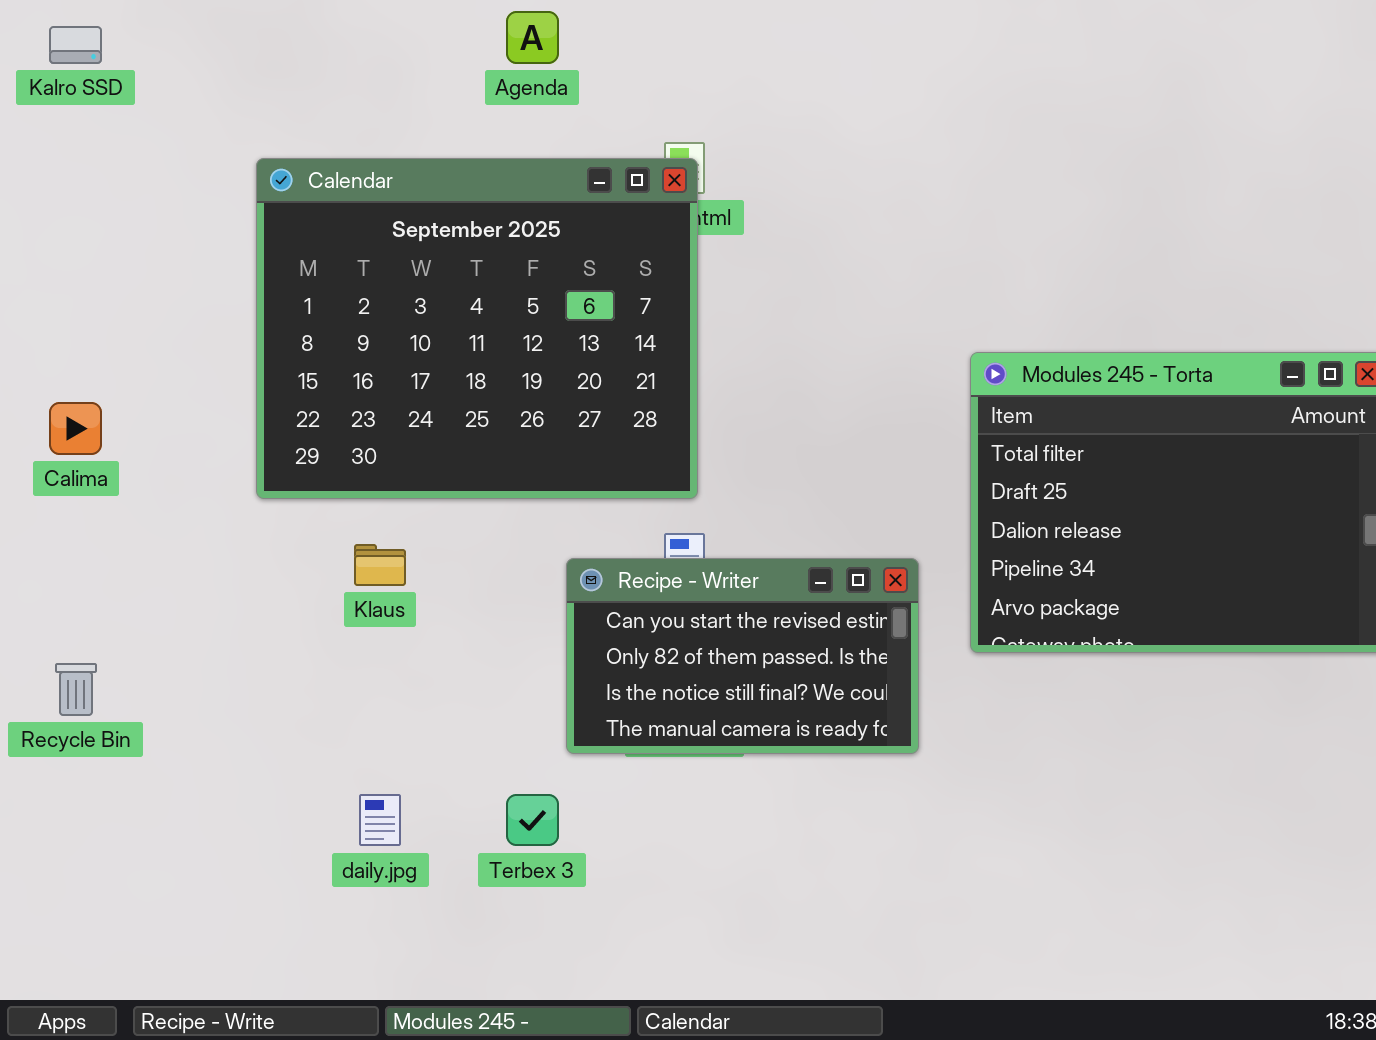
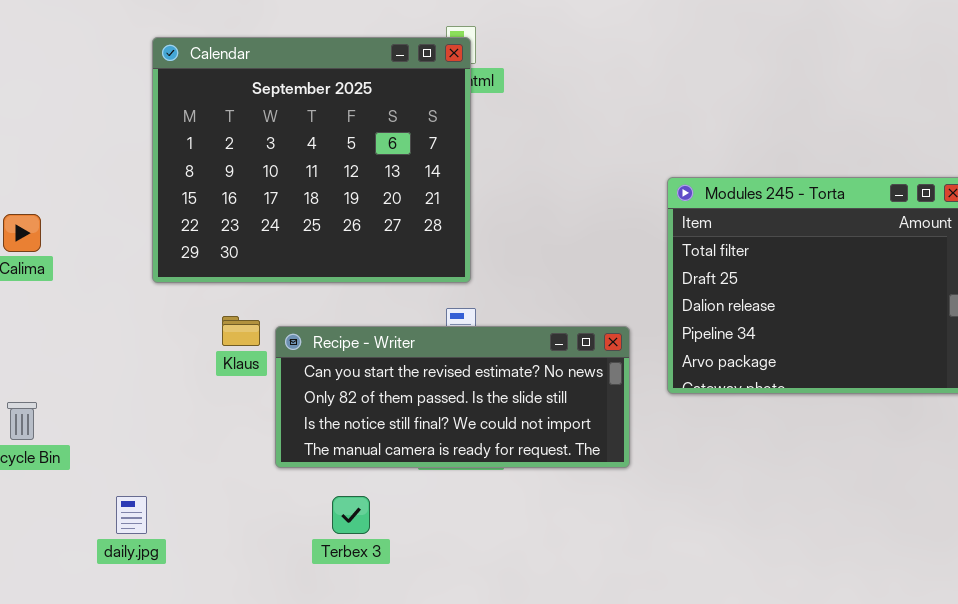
Recipe - Writer: [566,558,919,754] -> [275,326,630,468], resized
daily.jpg: [359,794,401,846] -> [116,496,147,534], moved

